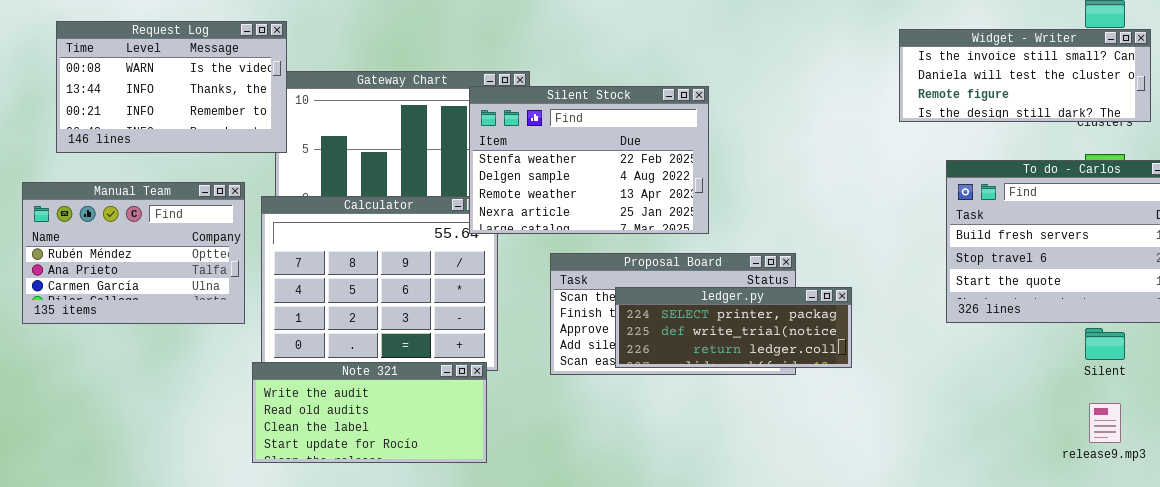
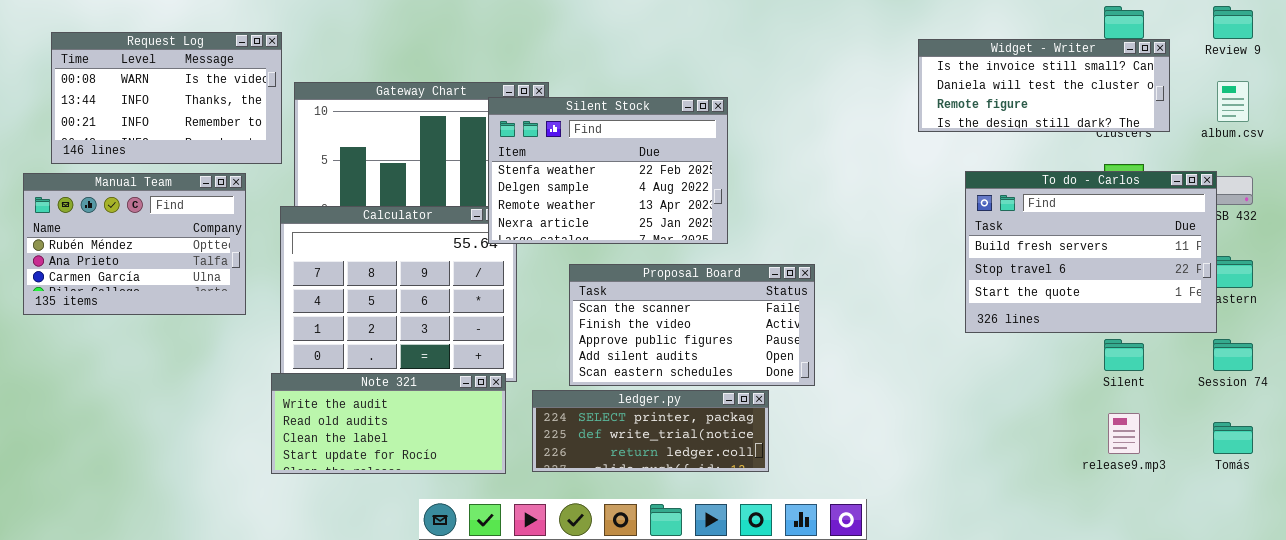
Request Log: [56,21,287,153] -> [51,32,282,164], moved
Manual Team: [22,182,245,324] -> [23,173,246,315], moved
ledger.py: [615,287,852,368] -> [532,390,769,472], moved

